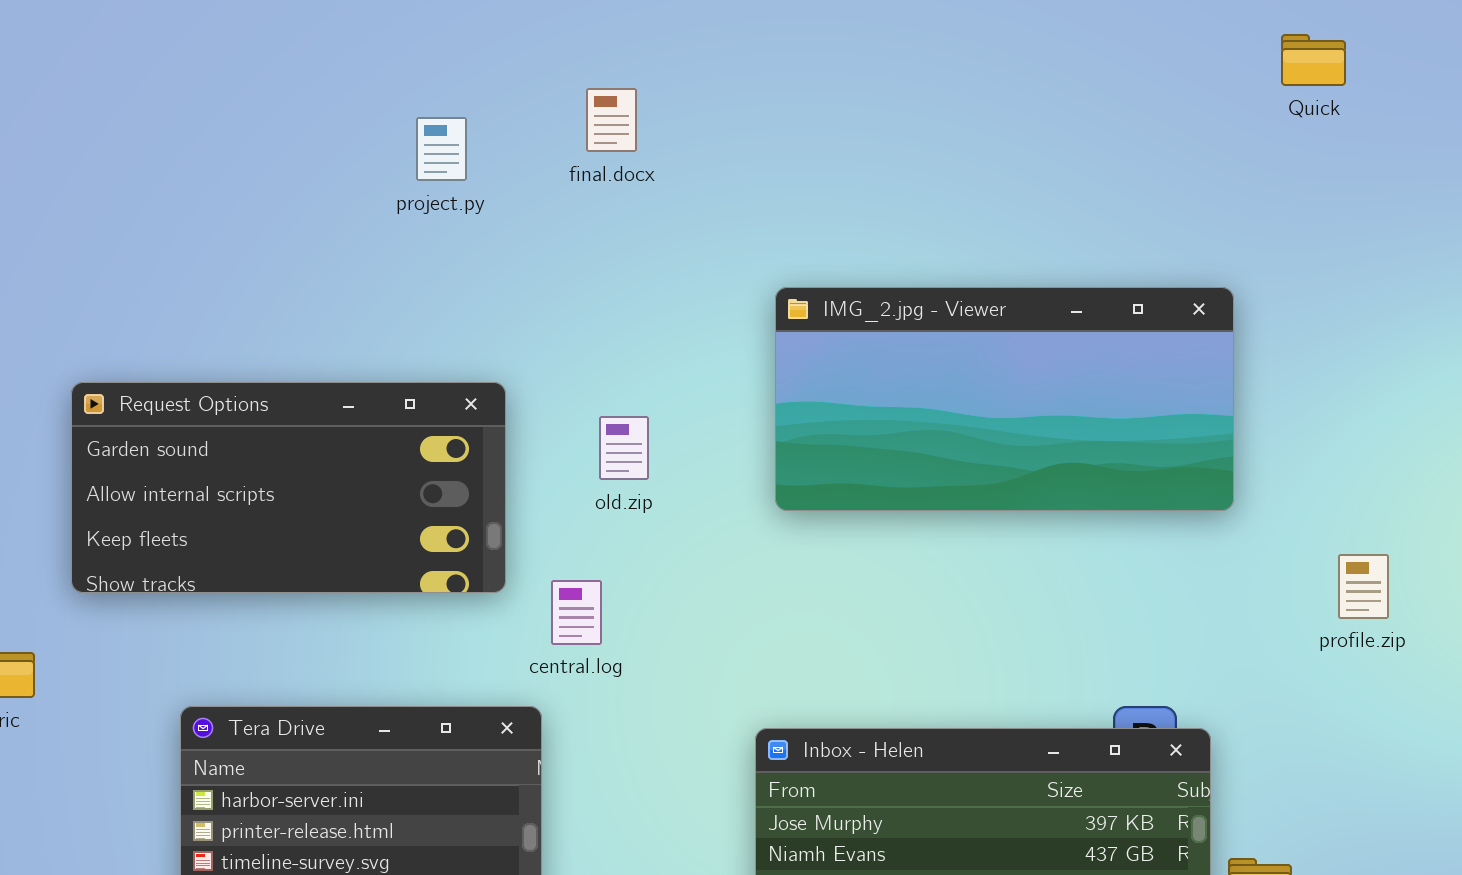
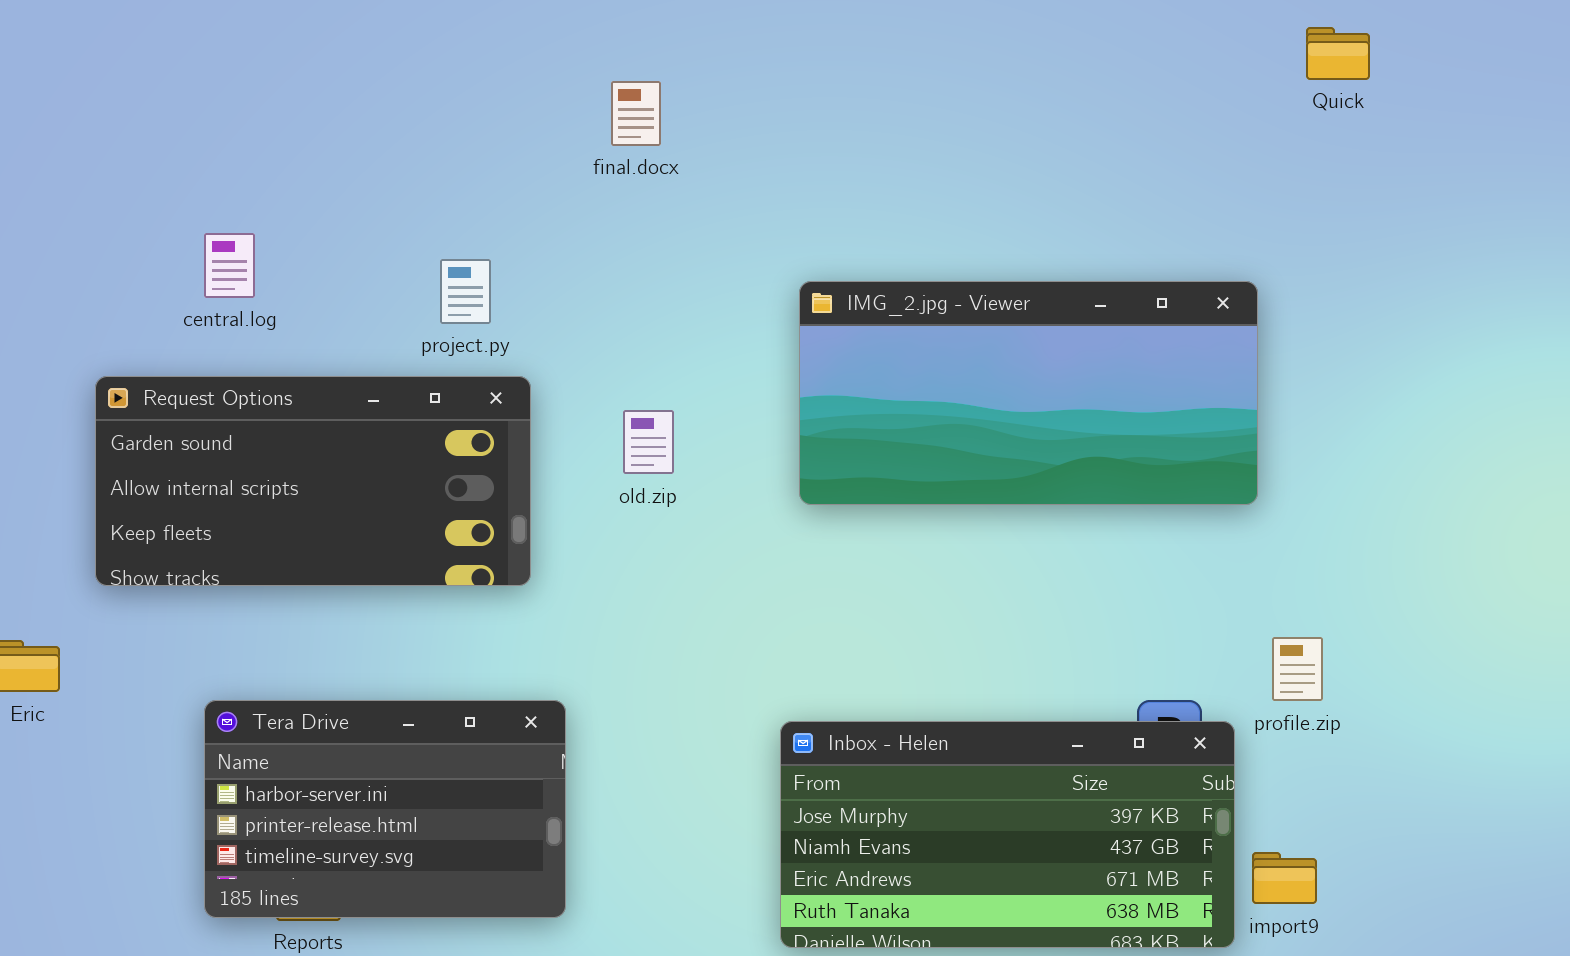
project.py: [416,117,467,181] -> [440,259,491,324], moved
profile.zip: [1338,554,1389,619] -> [1272,637,1323,701], moved
central.log: [551,580,602,645] -> [204,233,255,298], moved

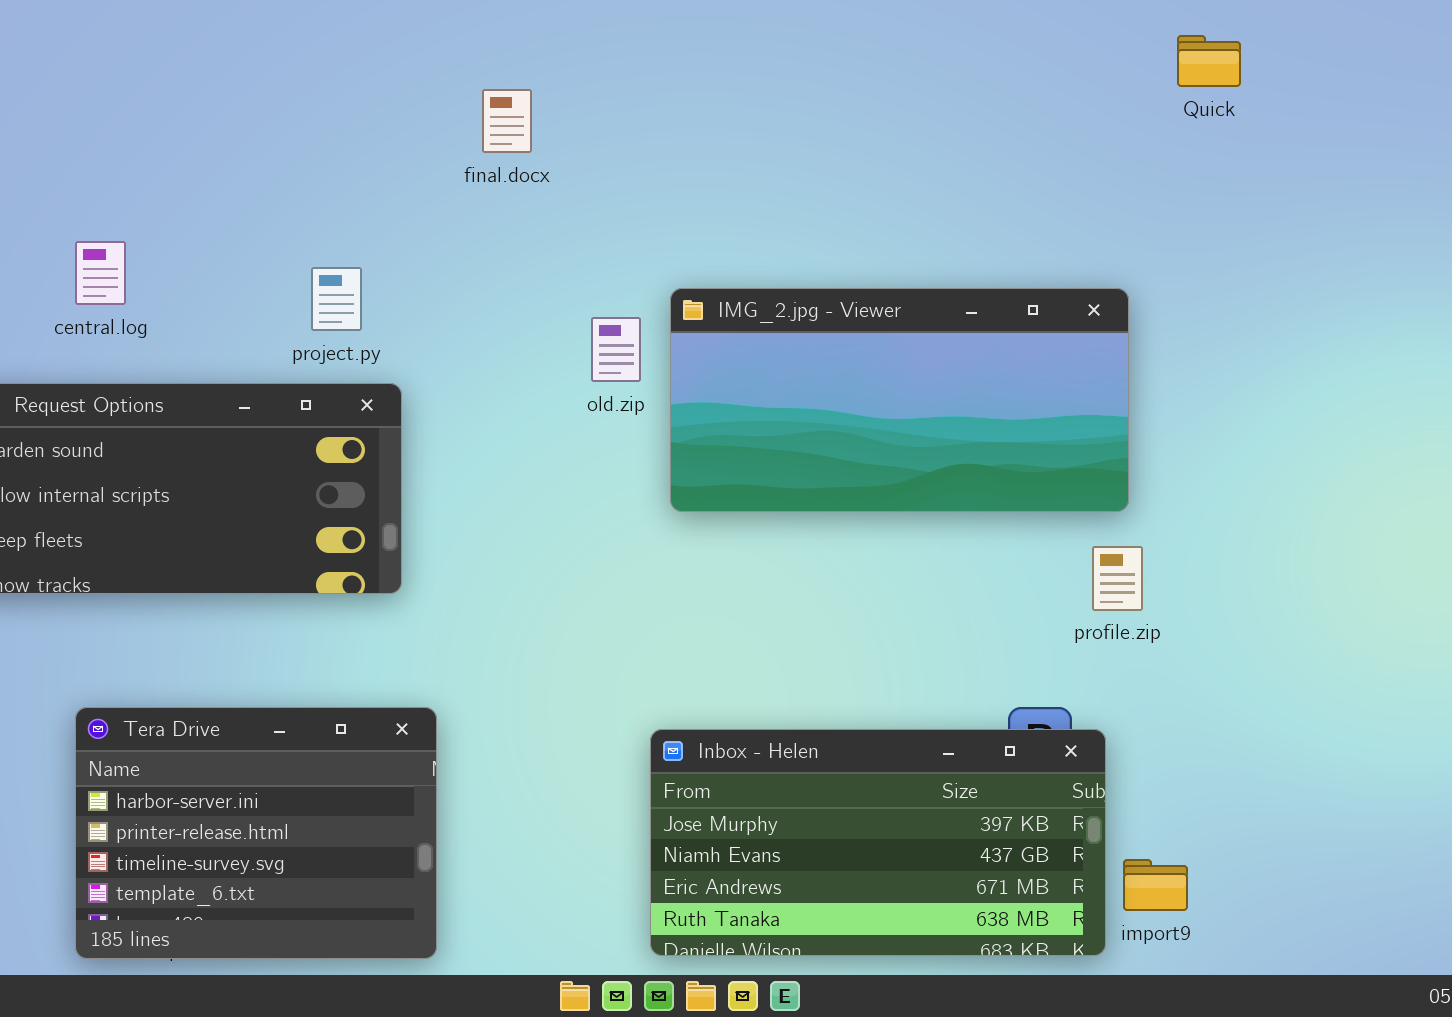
old.zip: [623,410,674,474] -> [591,317,641,382], moved
profile.zip: [1272,637,1323,701] -> [1092,546,1143,611], moved
Tera Drive: [204,700,566,918] -> [75,707,437,959], resized

